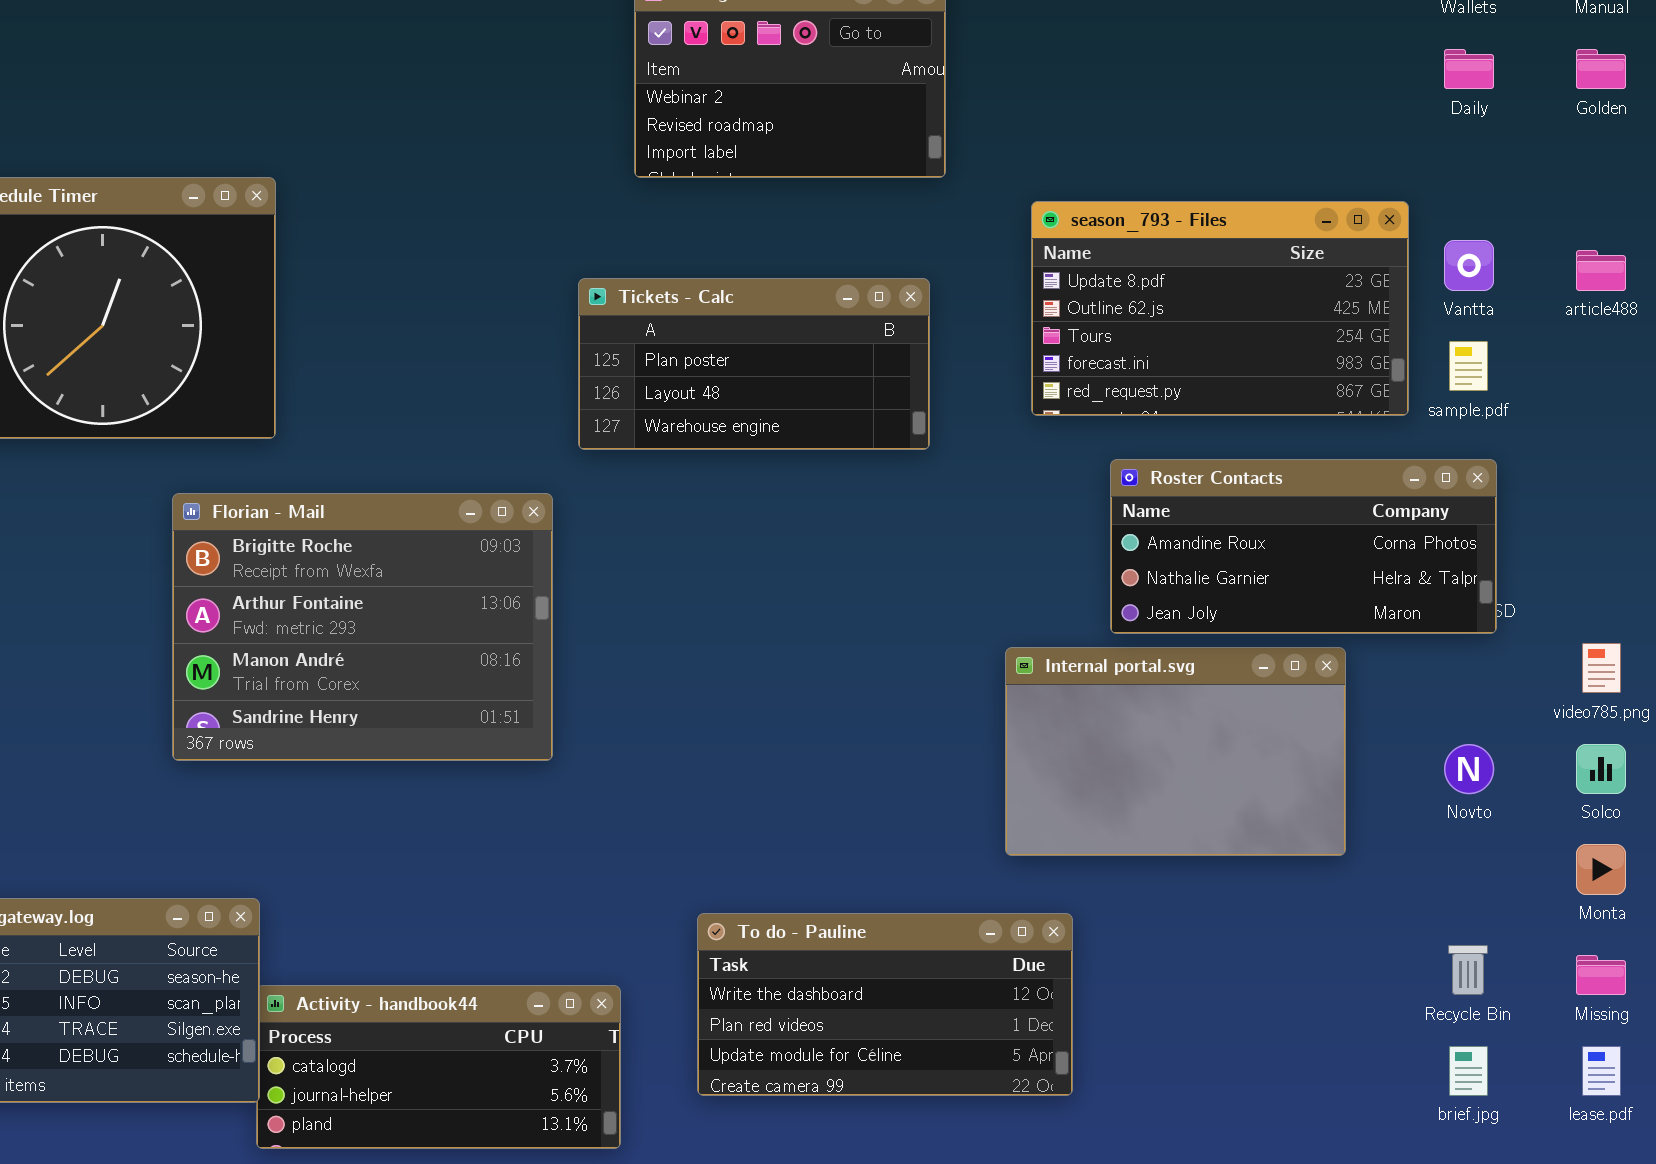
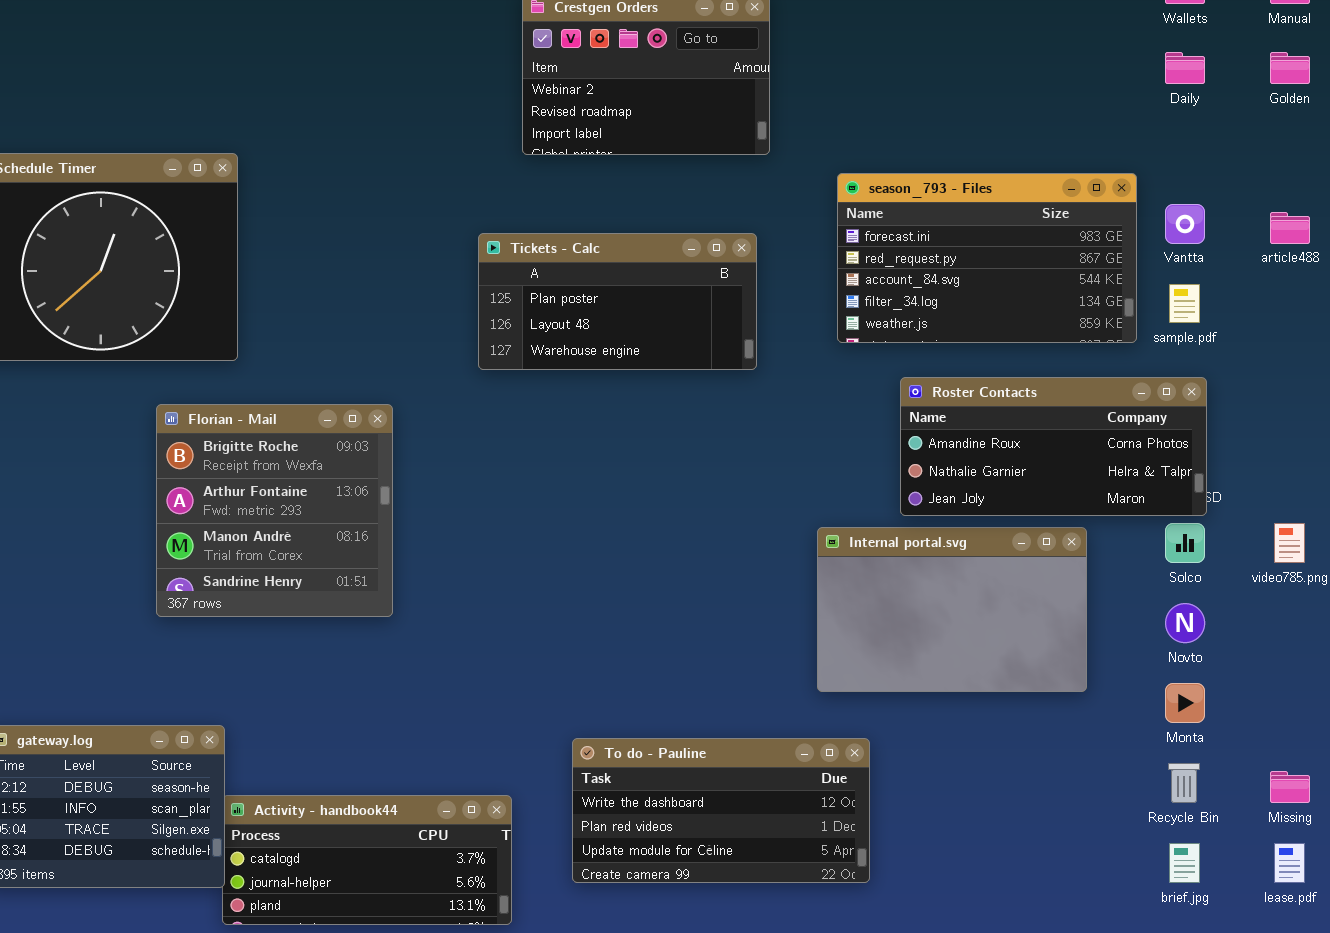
season_793 - Files: [1031,201,1409,416] -> [837,173,1137,343], scrolled down 3 rows
Florian - Mail: [172,493,553,761] -> [156,404,393,617], resized
Solco: [1576,744,1626,794] -> [1165,523,1205,563], moved
Monta: [1576,844,1626,895] -> [1165,683,1205,723], moved

